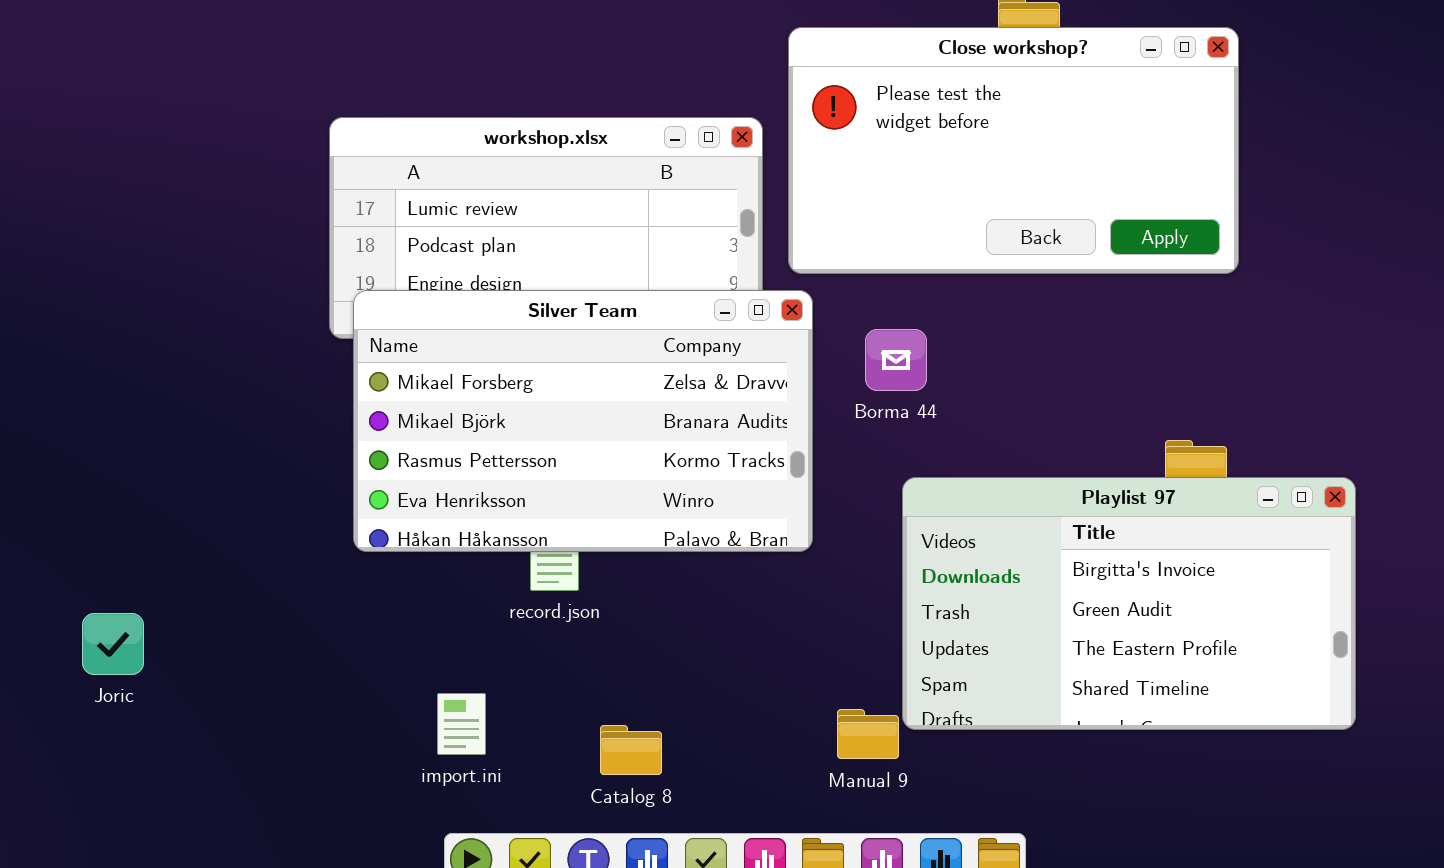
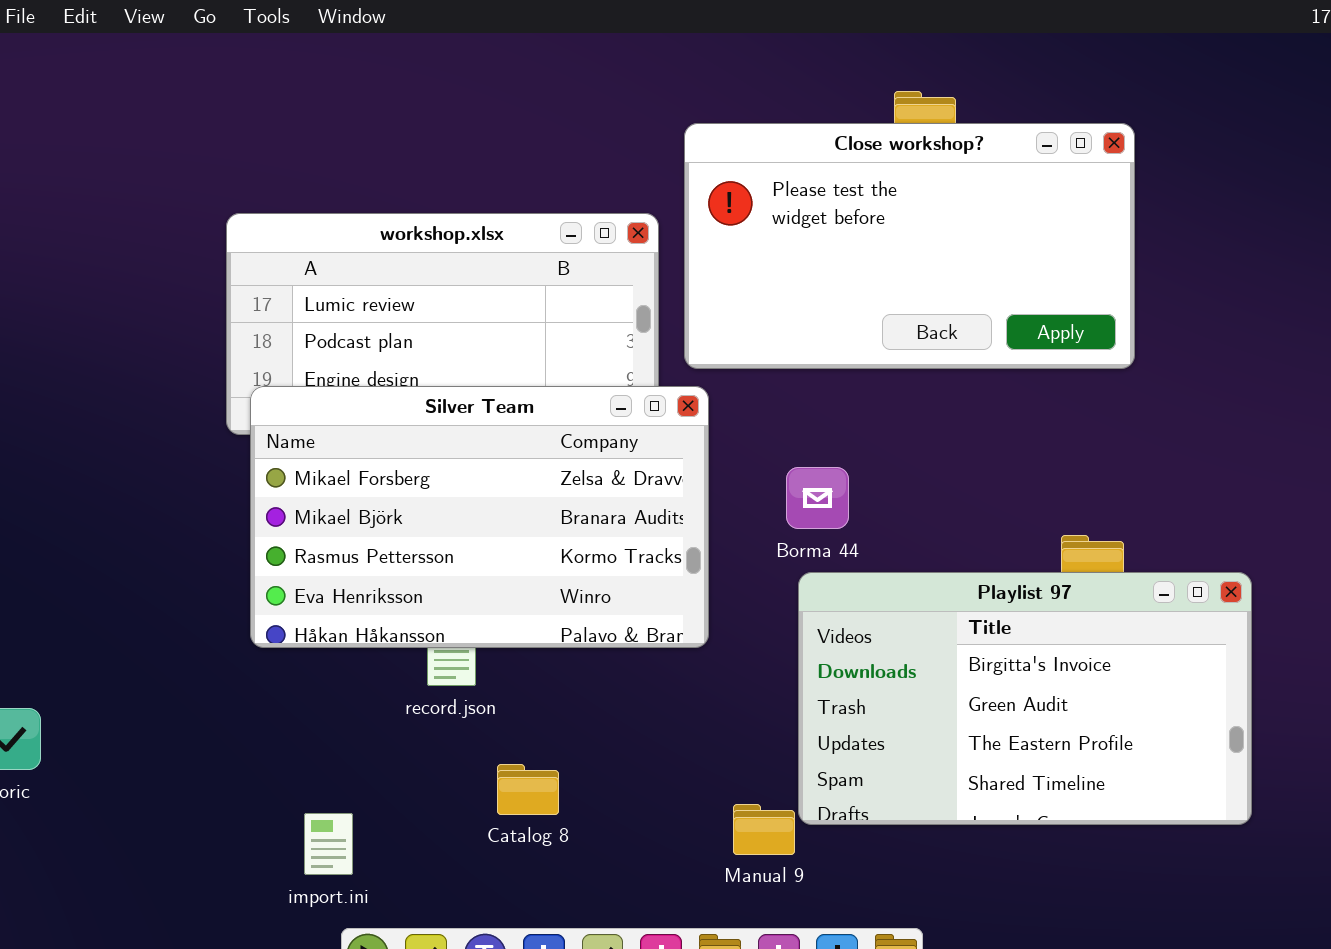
Borma 44: [865,329,927,391] -> [786,467,849,529], moved
import.ini: [437,693,486,755] -> [304,813,353,875], moved
Catalog 8: [600,725,662,775] -> [497,764,559,815], moved

